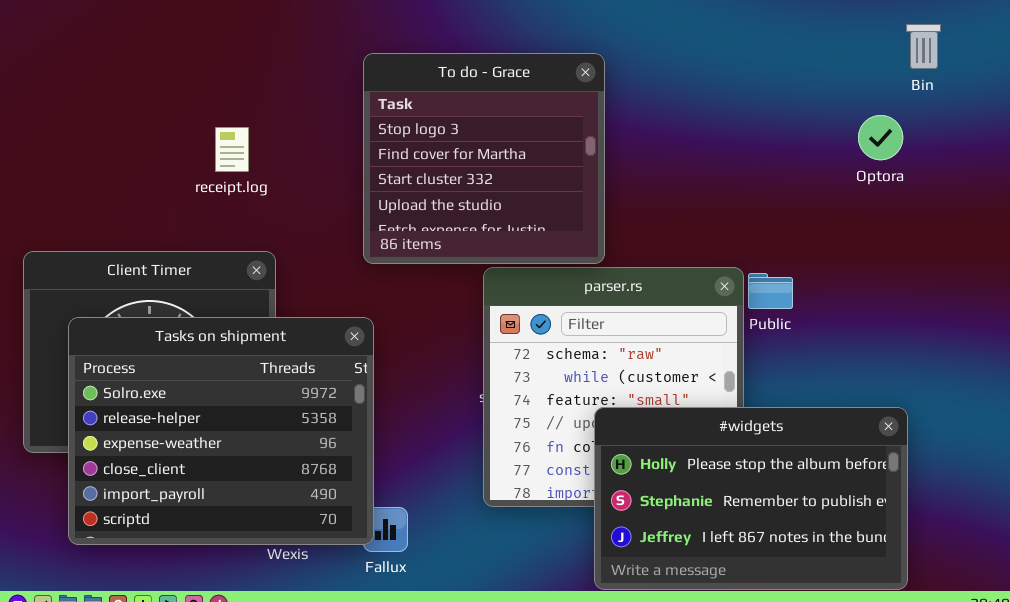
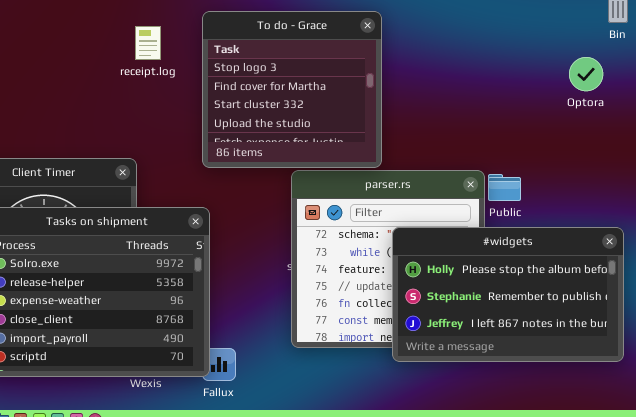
receipt.log: [215,127,249,172] -> [135,26,161,60], moved
#widgets: [594,407,908,590] -> [392,227,624,362], moved

